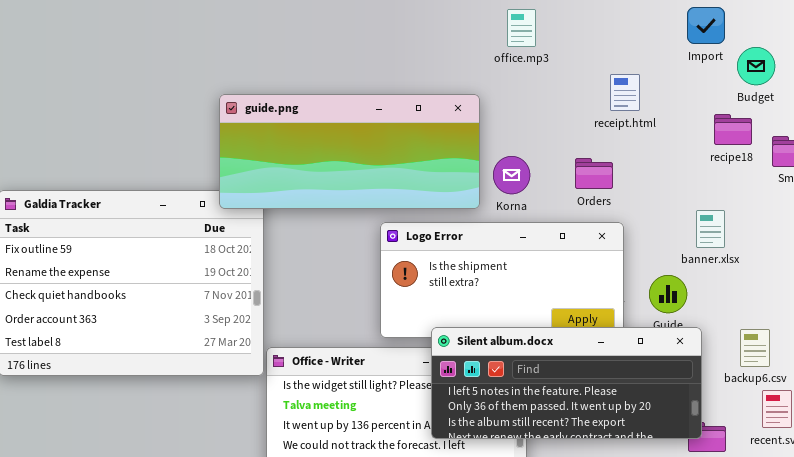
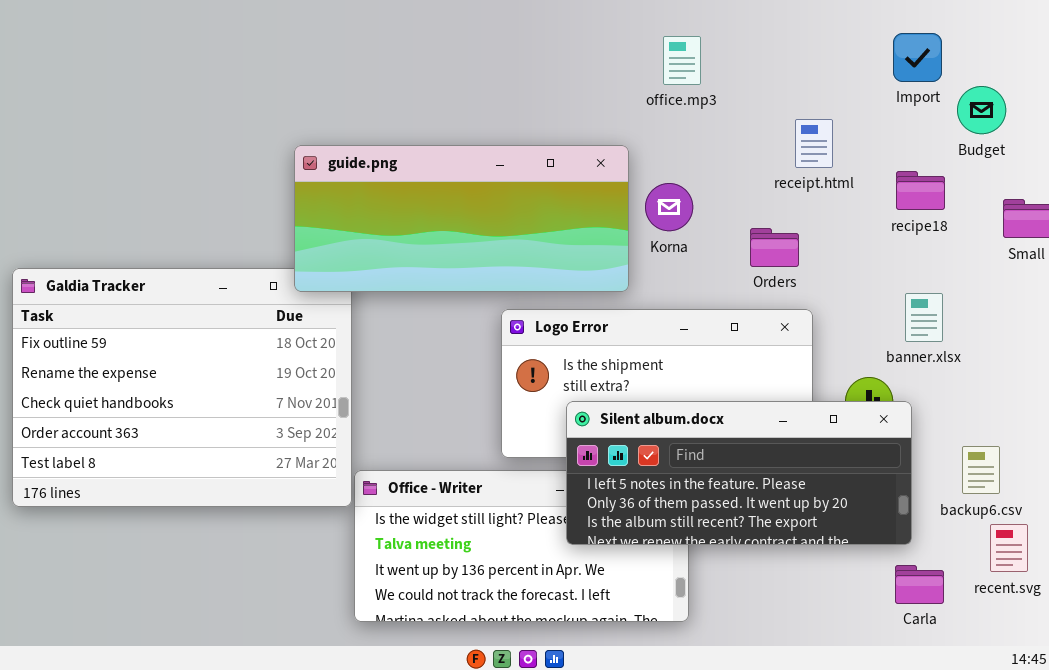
recipe18: [714,114,752,145] -> [896,171,945,210], moved
Korna: [493,156,530,194] -> [645,183,693,231], moved
Silent album.docx: [431,327,702,439] -> [566,401,912,545], moved

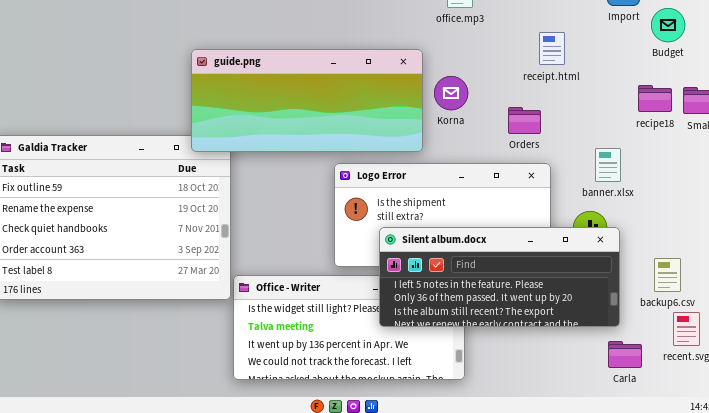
recipe18: [896,171,945,210] -> [638,85,672,112], moved
banner.xlsx: [905,293,943,342] -> [595,148,621,182], moved

